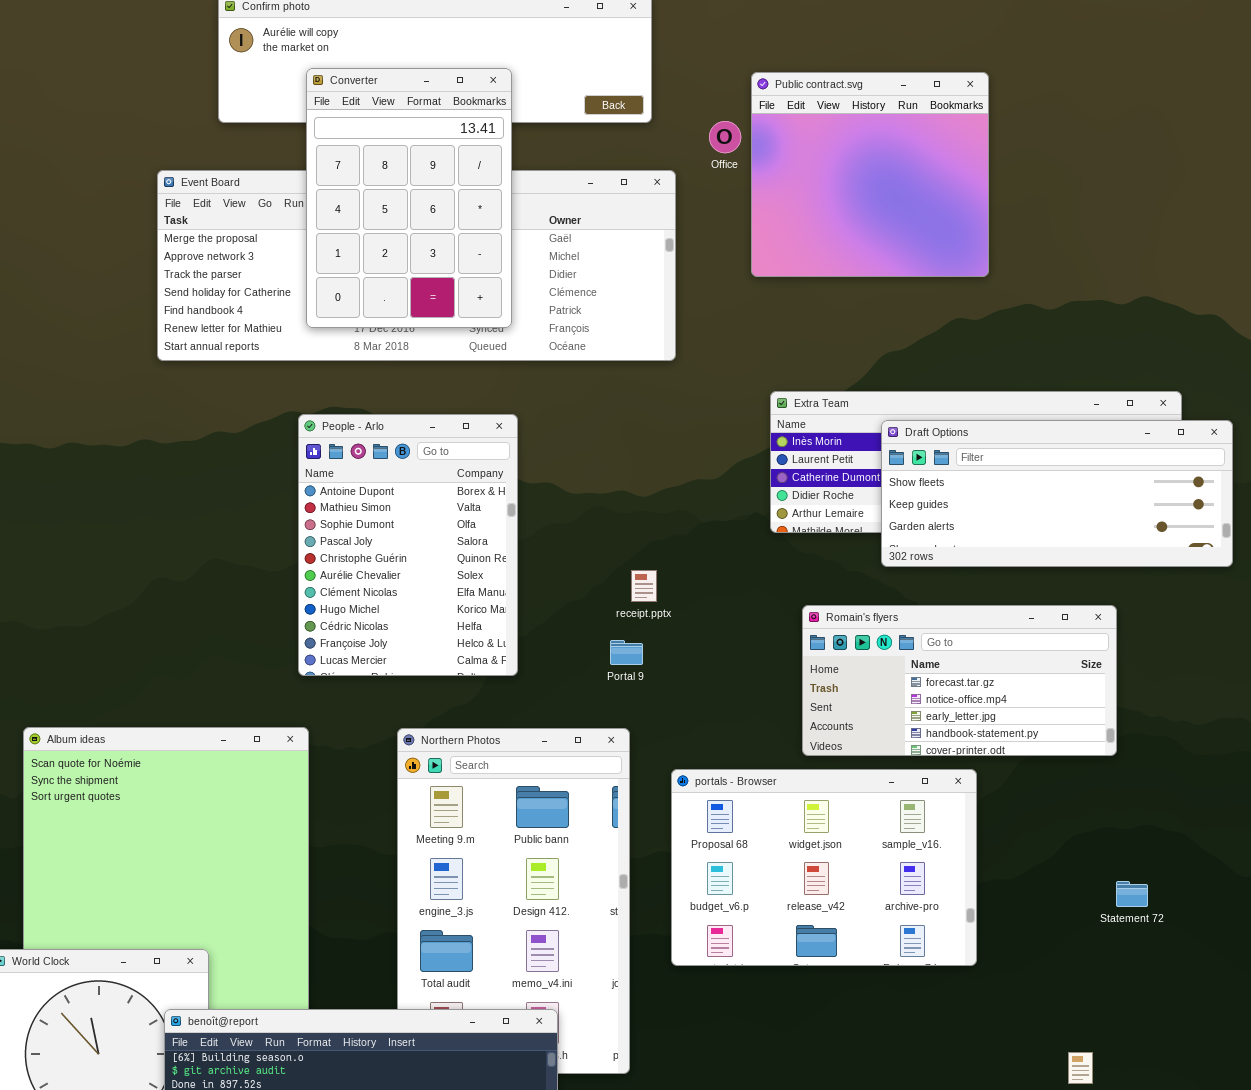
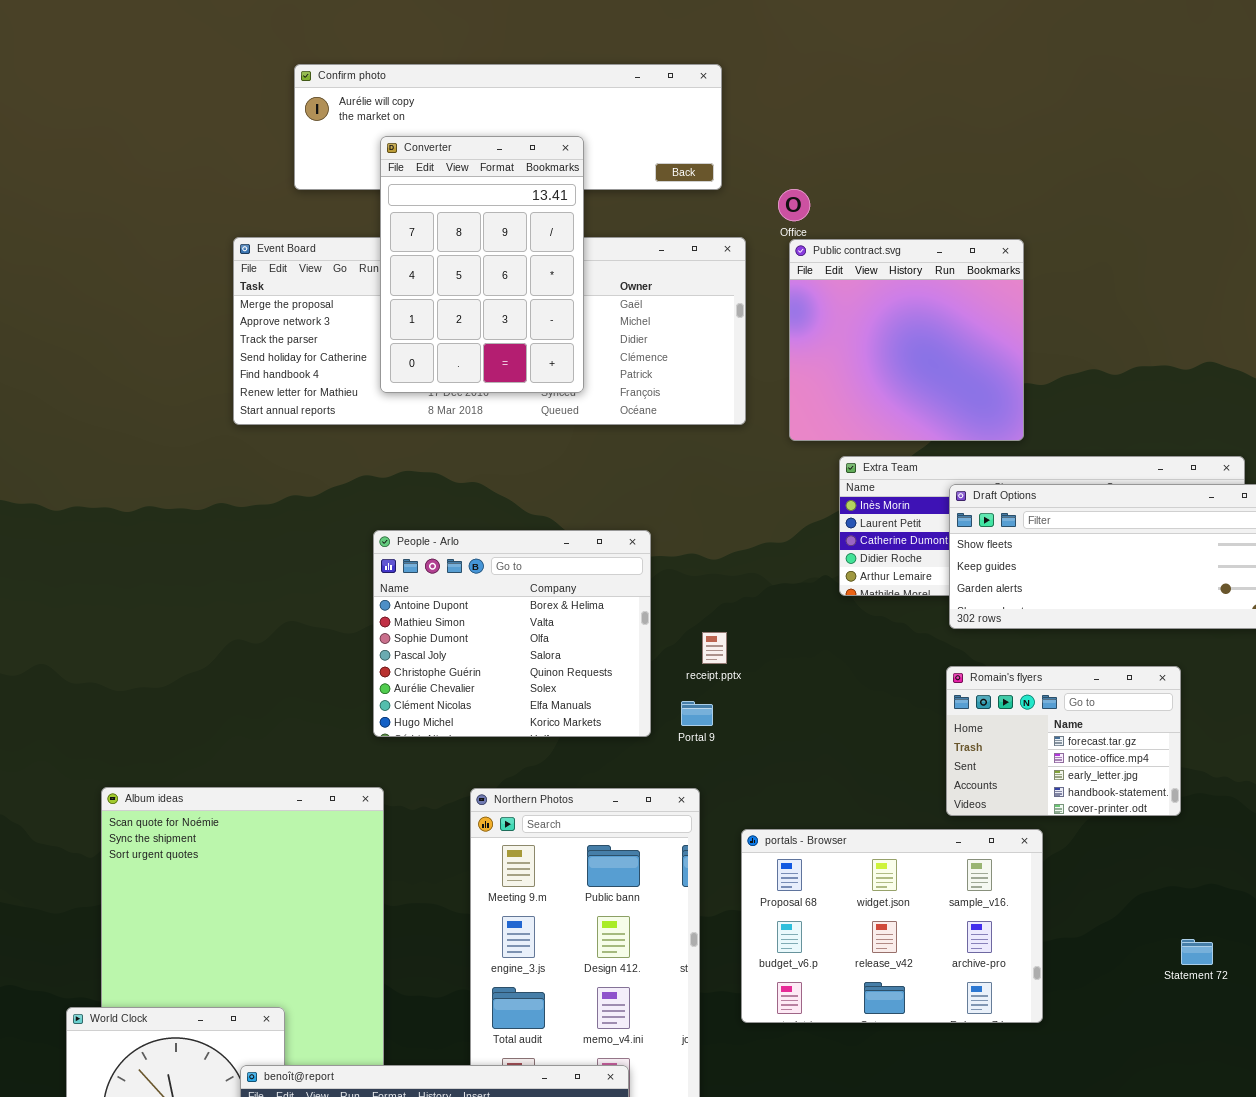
Public contract.svg: [751,72,989,277] -> [789,239,1024,441], moved
People - Arlo: [298,414,518,676] -> [373,530,651,737], resized
Romain's flyers: [802,605,1117,756] -> [946,666,1181,816], resized

